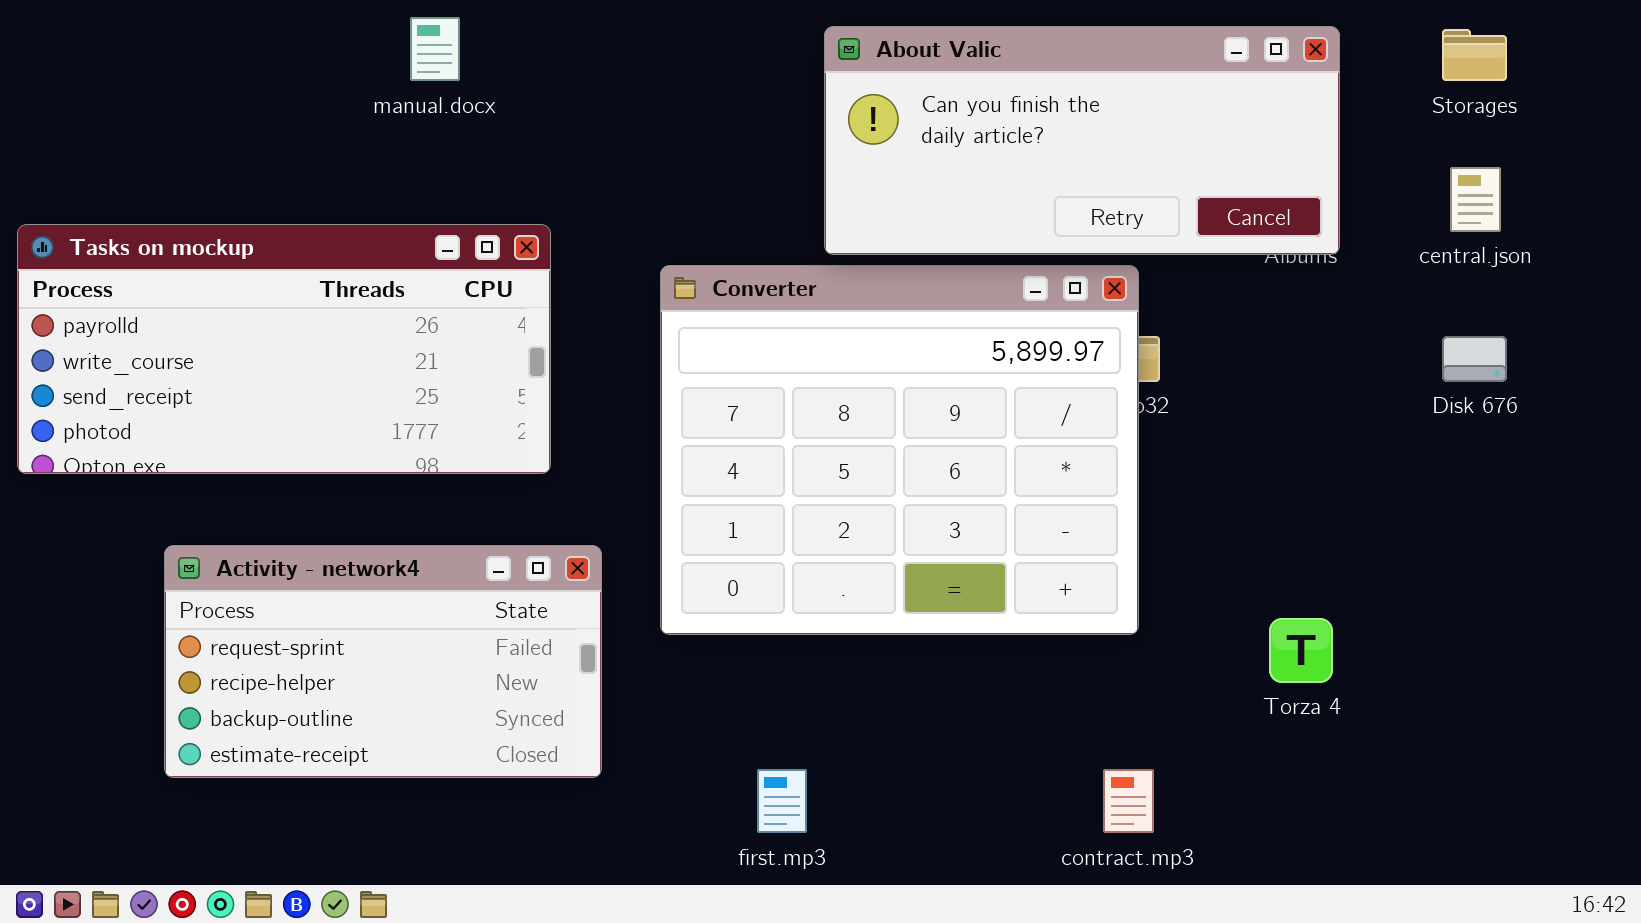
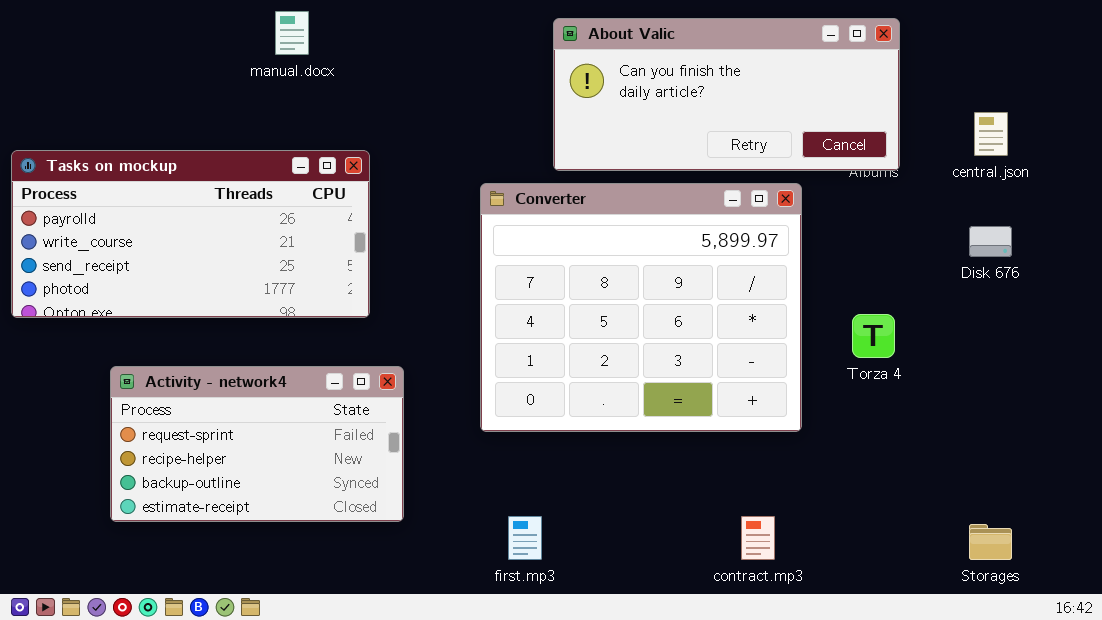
Storages: [1442,29,1507,81] -> [969,524,1012,560], moved
Converter: [660,265,1139,635] -> [480,183,802,432], moved
Torza 4: [1269,618,1333,683] -> [852,314,895,358], moved

